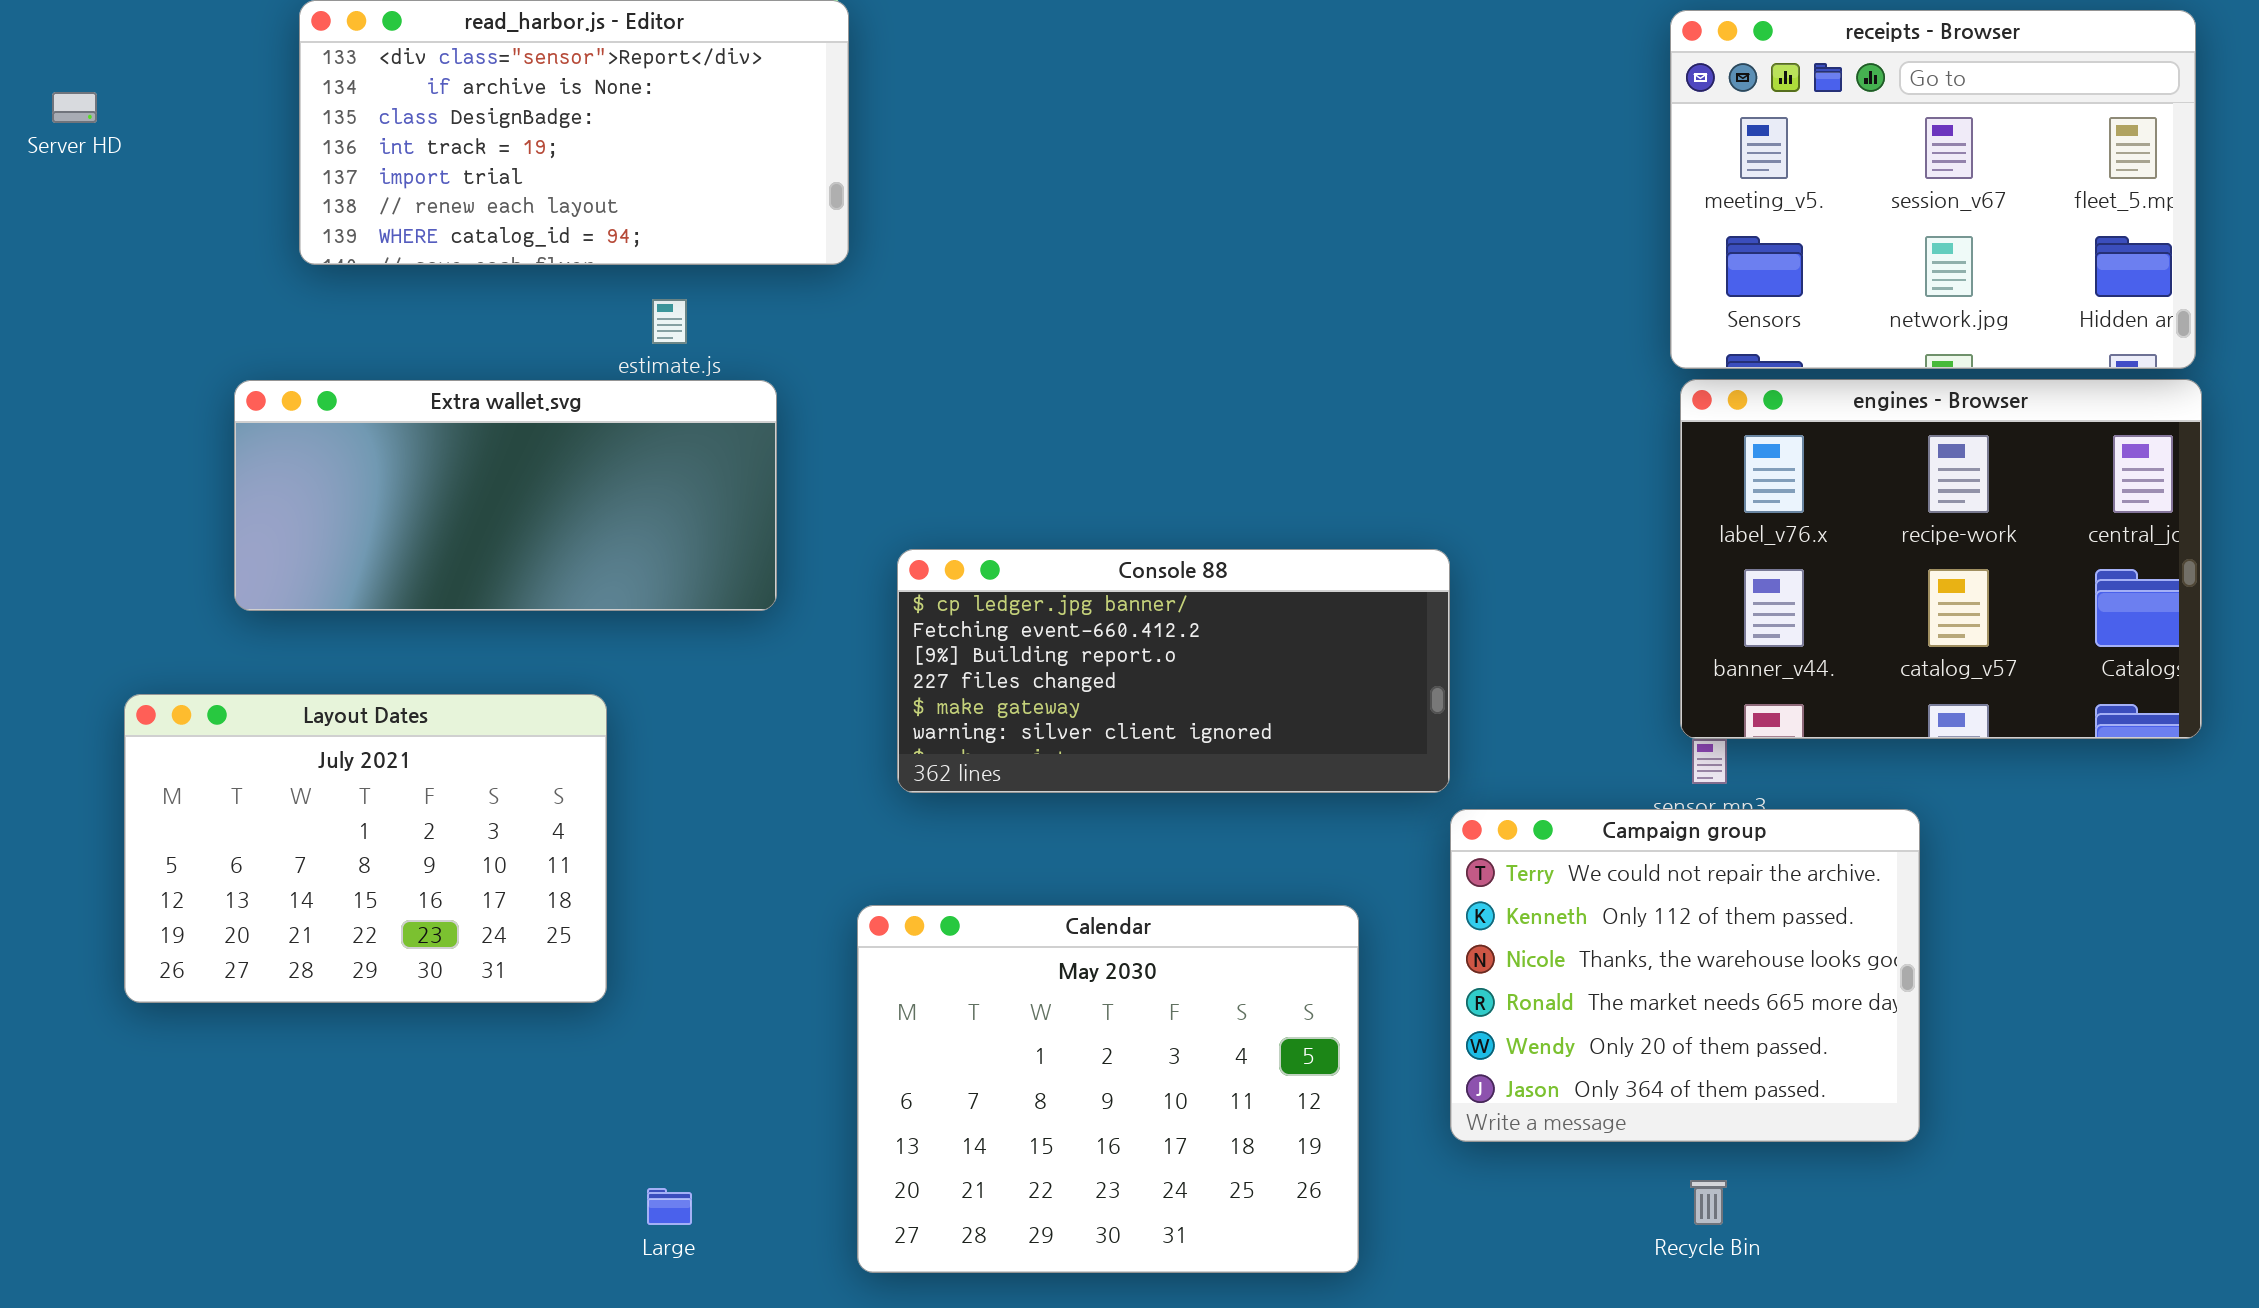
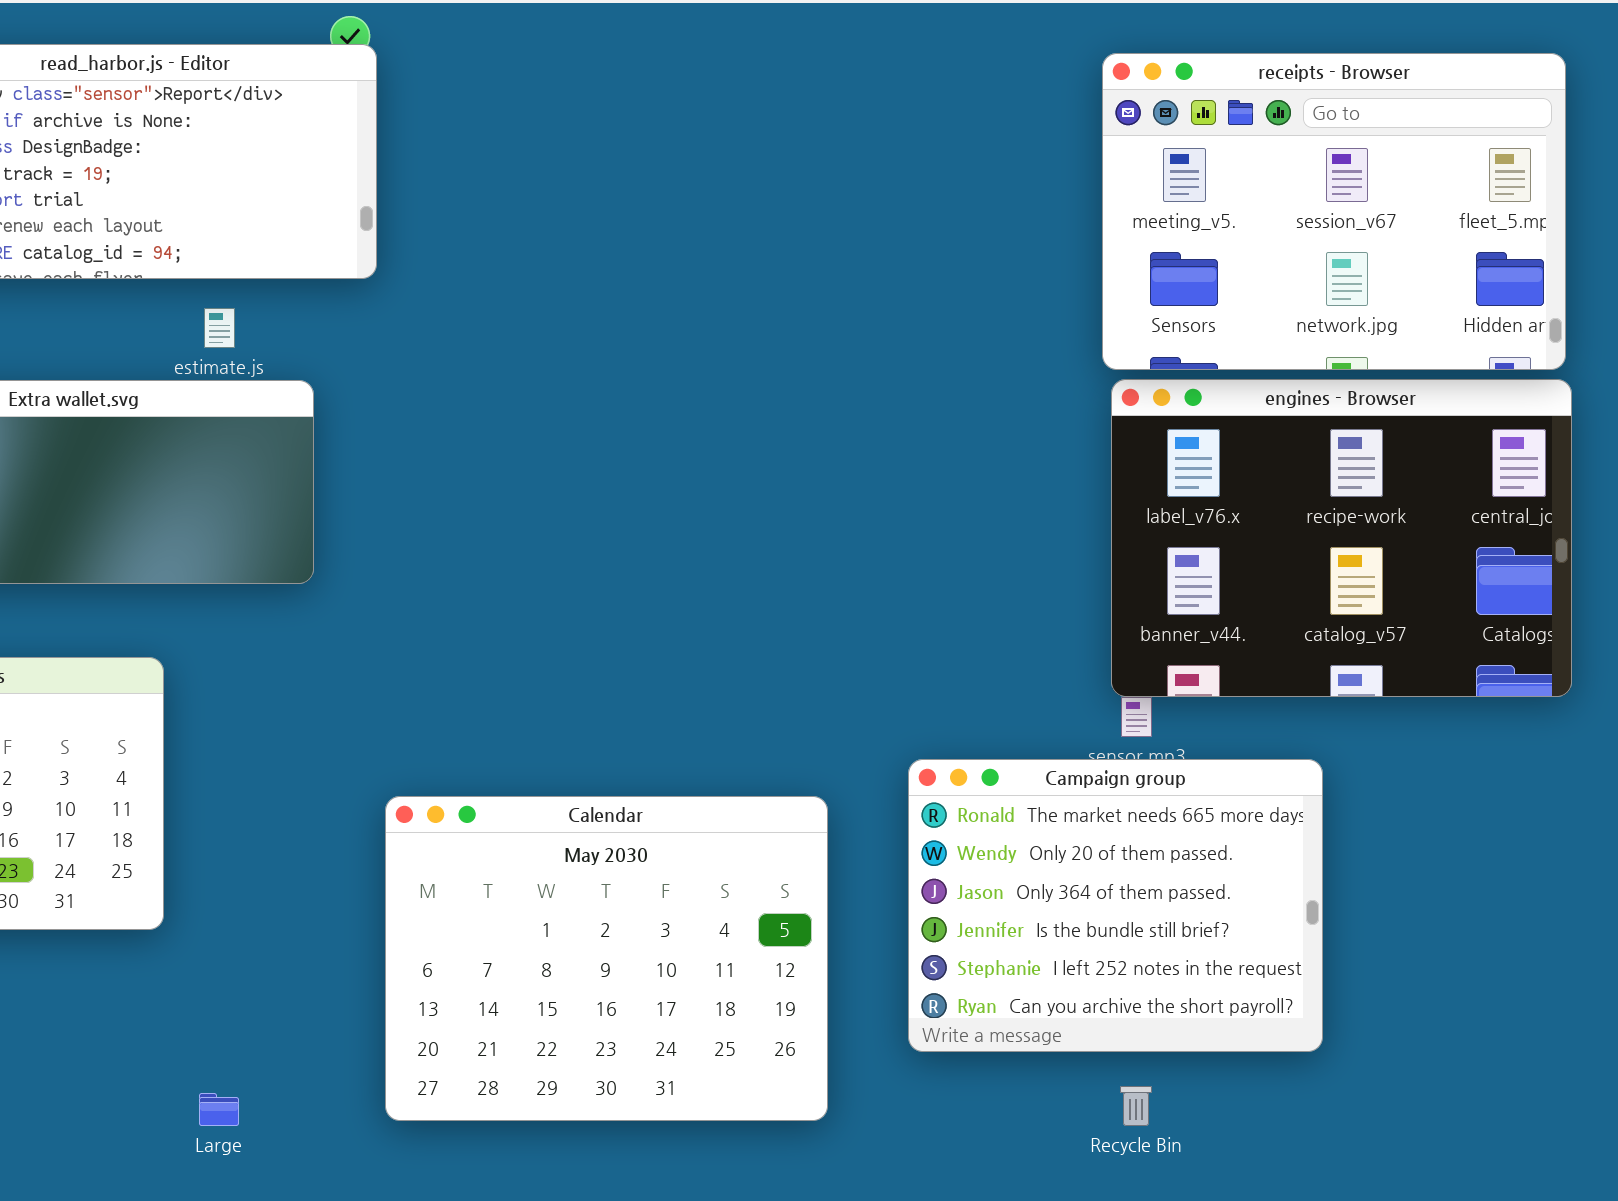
Console 88: [897,549,1450,793] -> none, closed
Campaign group: [1450,809,1920,1142] -> [908,759,1323,1052], scrolled down 3 rows
Calendar: [857,905,1359,1273] -> [385,796,828,1121], moved

